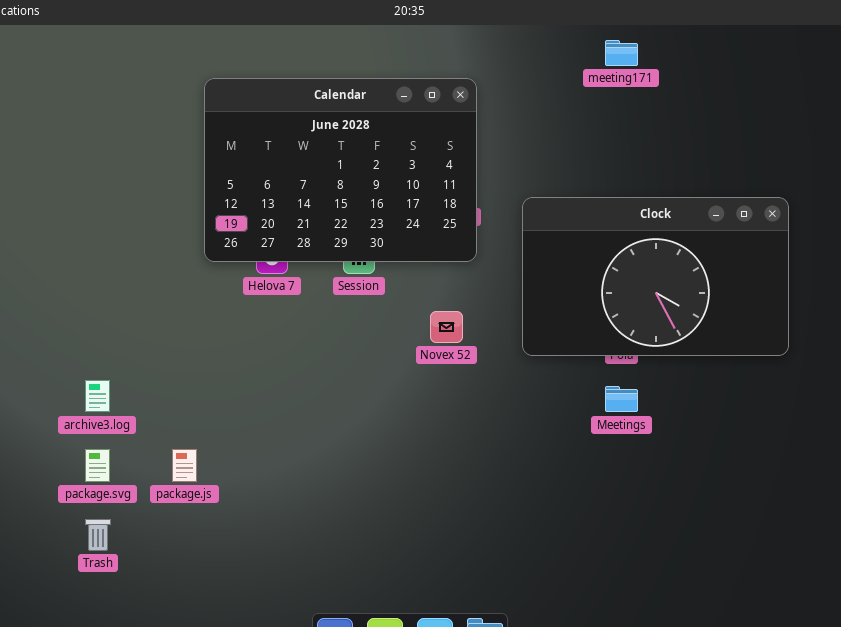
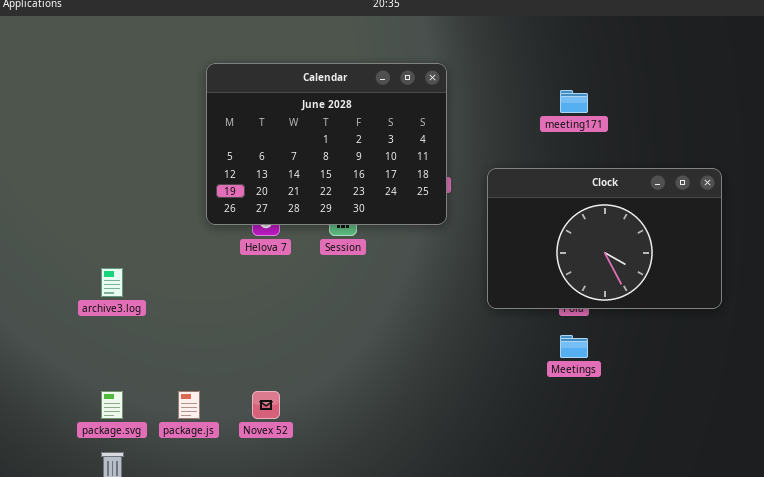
meeting171: [605,40,638,66] -> [560,90,588,113], moved
Novex 52: [430,311,463,343] -> [252,391,280,419], moved
archive3.log: [85,380,110,412] -> [101,268,123,297], moved

